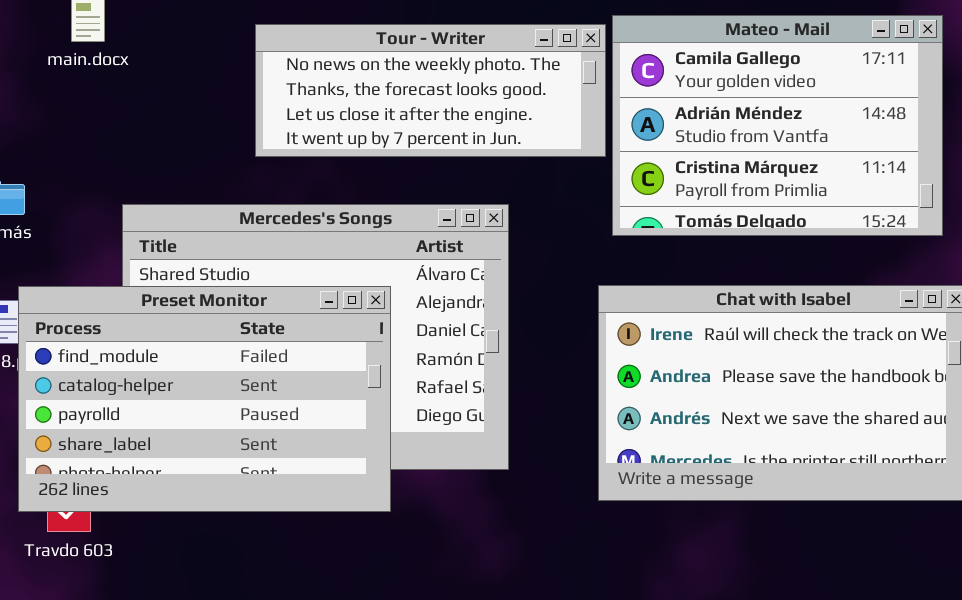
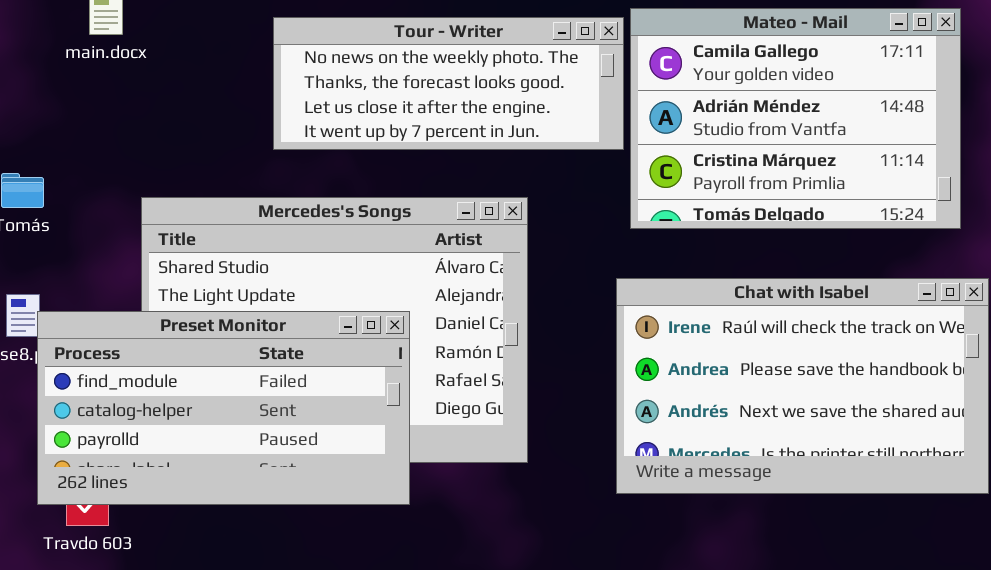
Preset Monitor: [18,286,391,512] -> [37,311,410,505], resized

